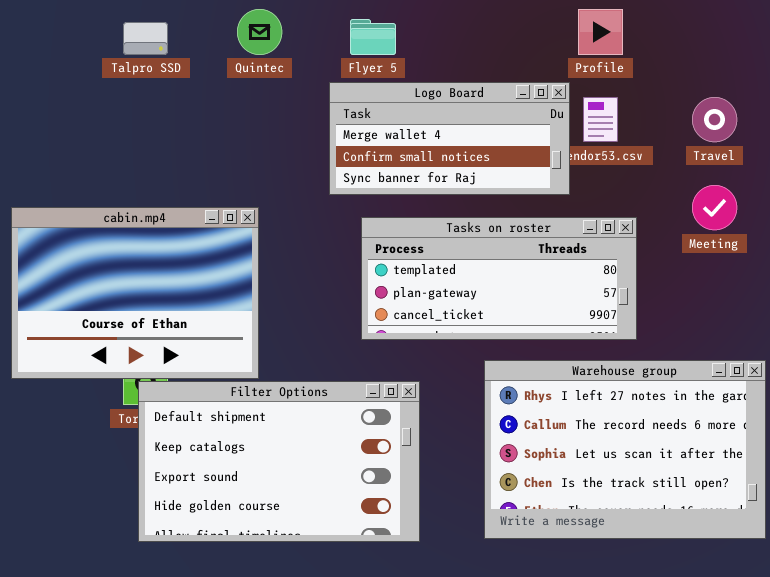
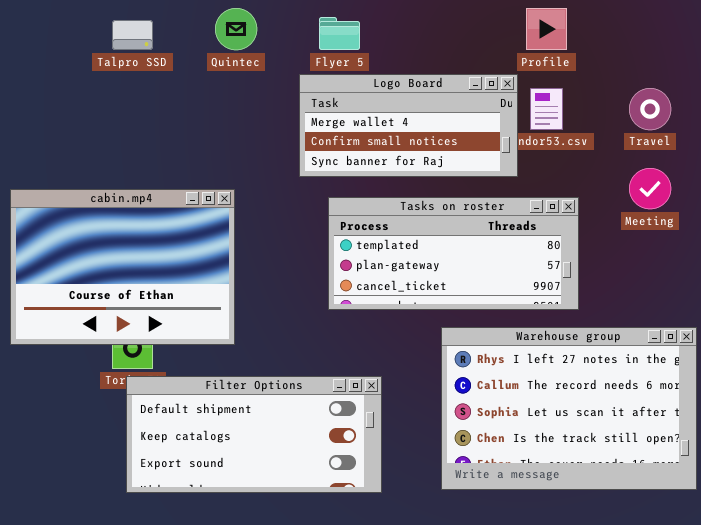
Filter Options: [138,381,420,542] -> [126,376,382,493], resized

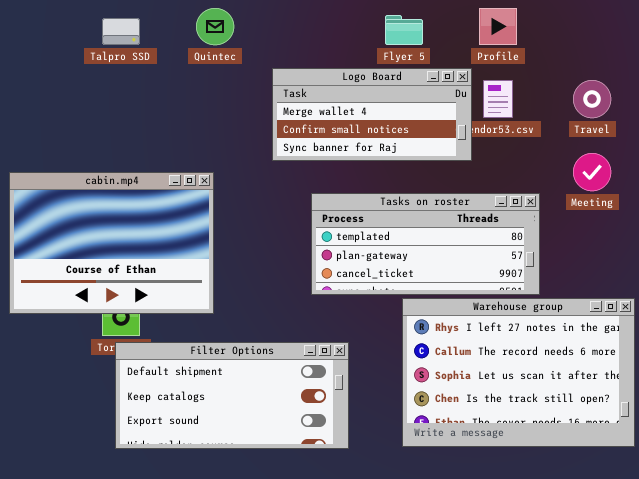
Flyer 5: [319,17,360,50] -> [385,15,423,45], moved
Tasks on roster: [328,197,579,310] -> [311,193,540,295], moved

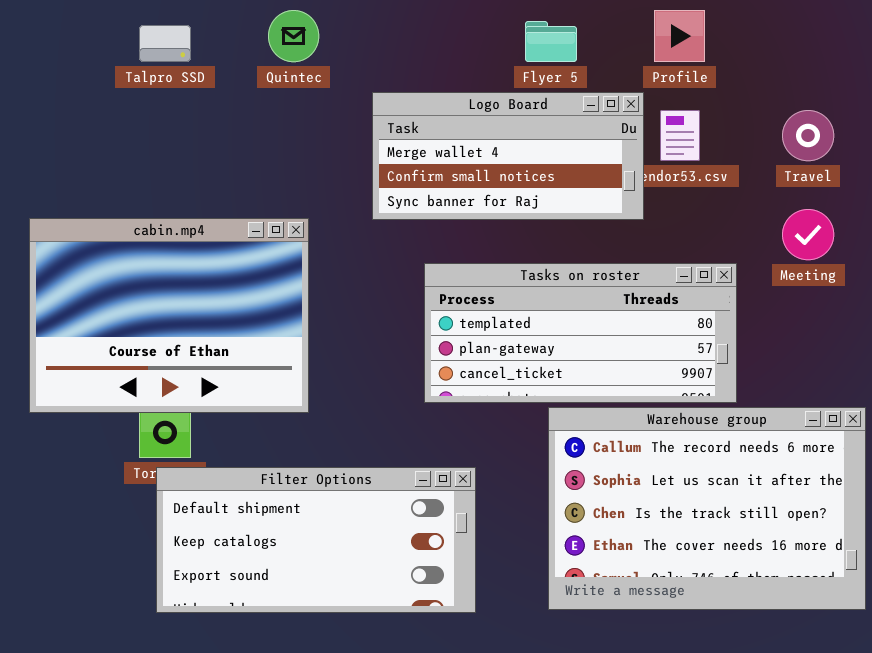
cabin.mp4: [9,172,214,314] -> [29,218,309,413], moved
Warehouse group: [402,298,635,447] -> [548,407,866,610], scrolled down 1 row

